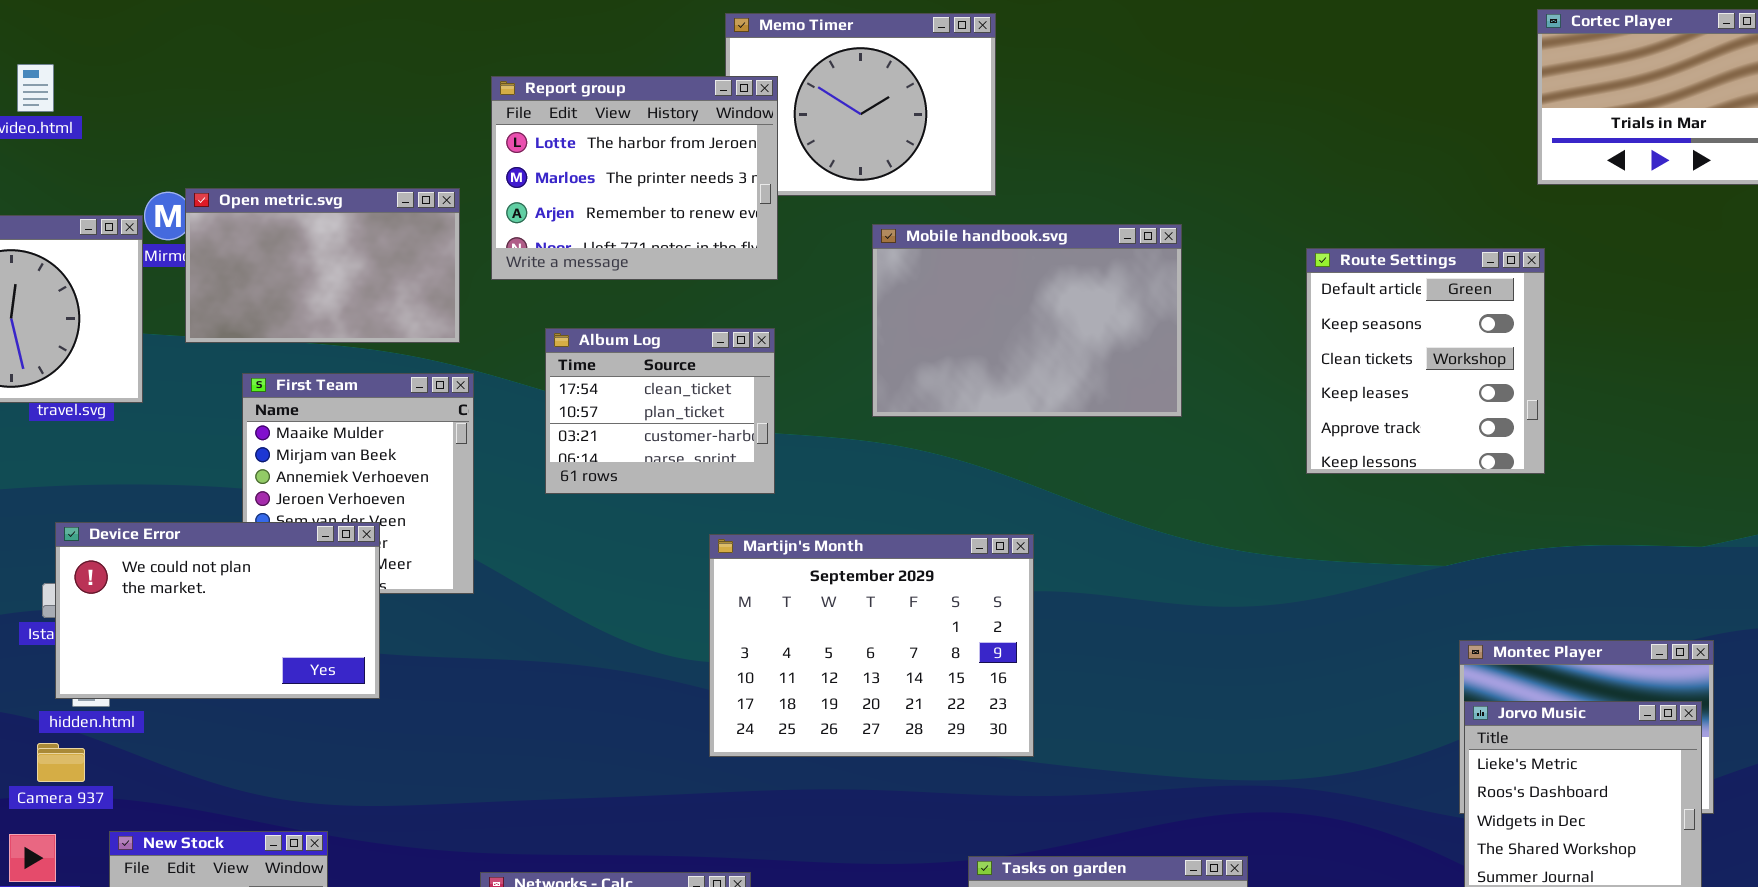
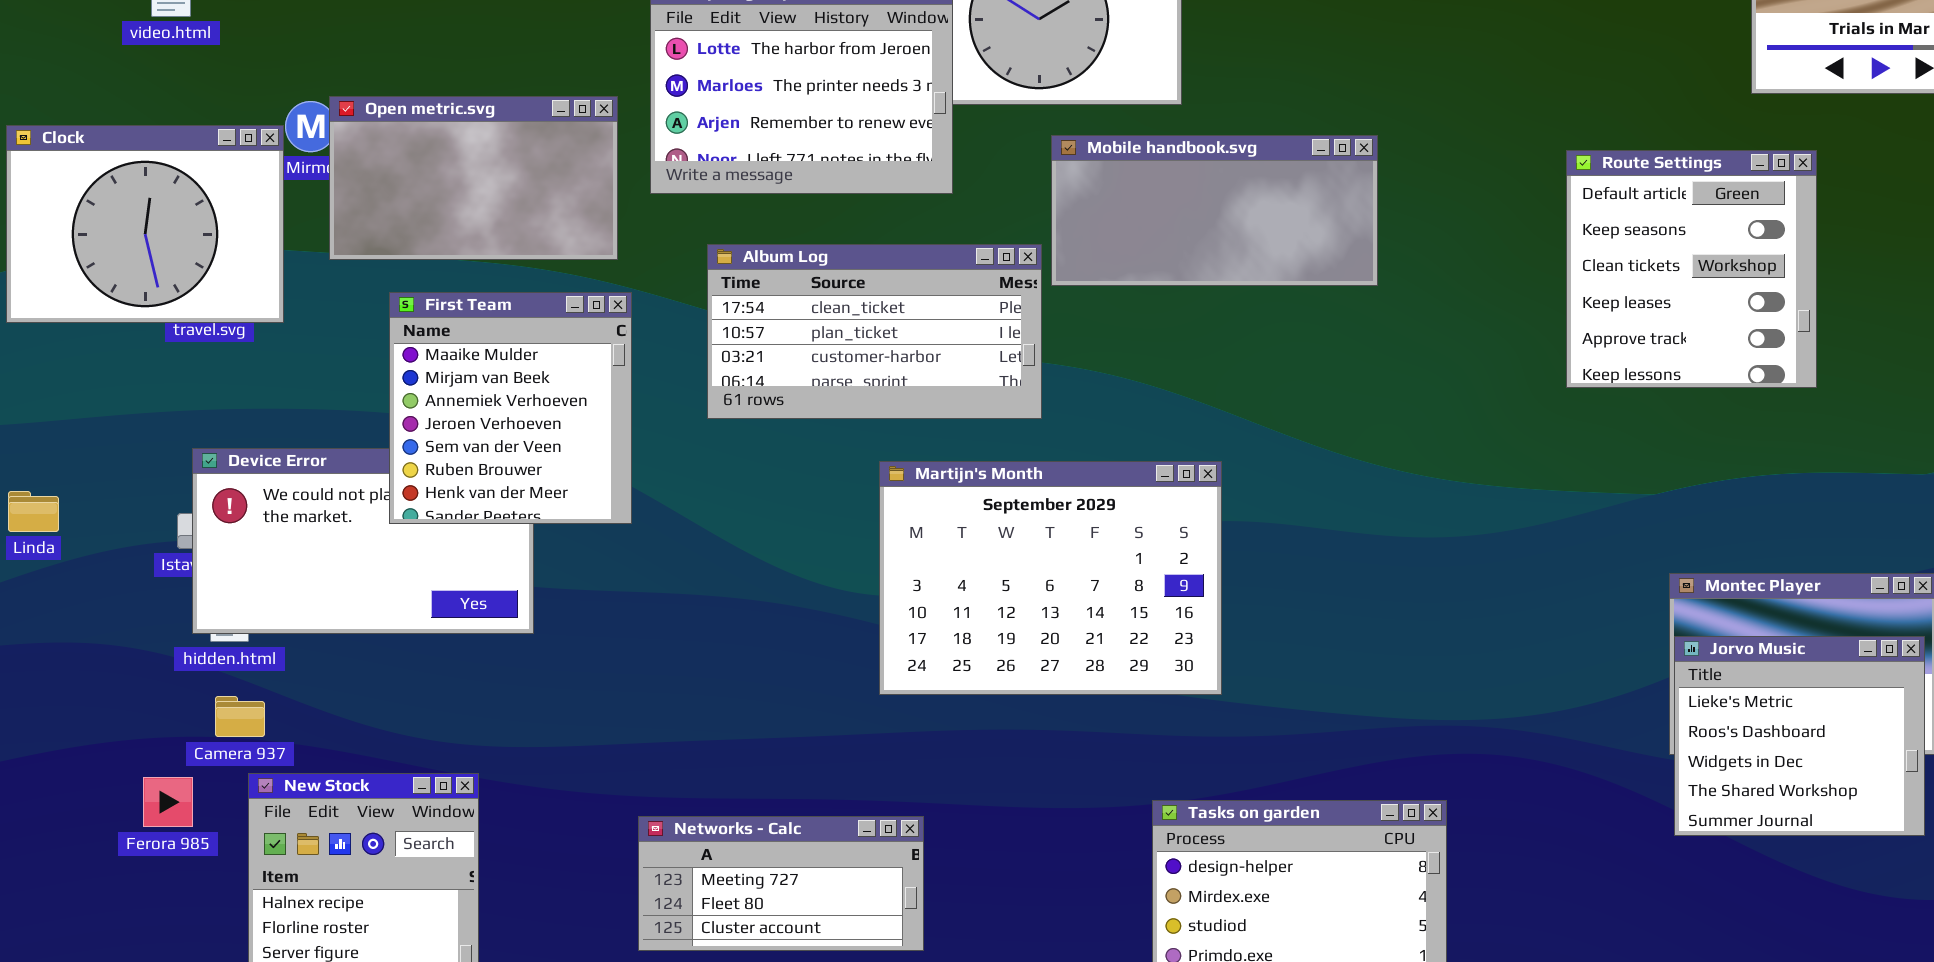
Mobile handbook.svg: [872,224,1182,417] -> [1051,135,1378,286], resized
Route Settings: [1306,248,1545,474] -> [1566,150,1817,388], moved
Album Log: [545,328,775,494] -> [707,244,1042,419], resized
First Team: [242,373,474,594] -> [389,292,632,524], raised
Camera 937: [37,743,85,782] -> [215,696,265,737], moved

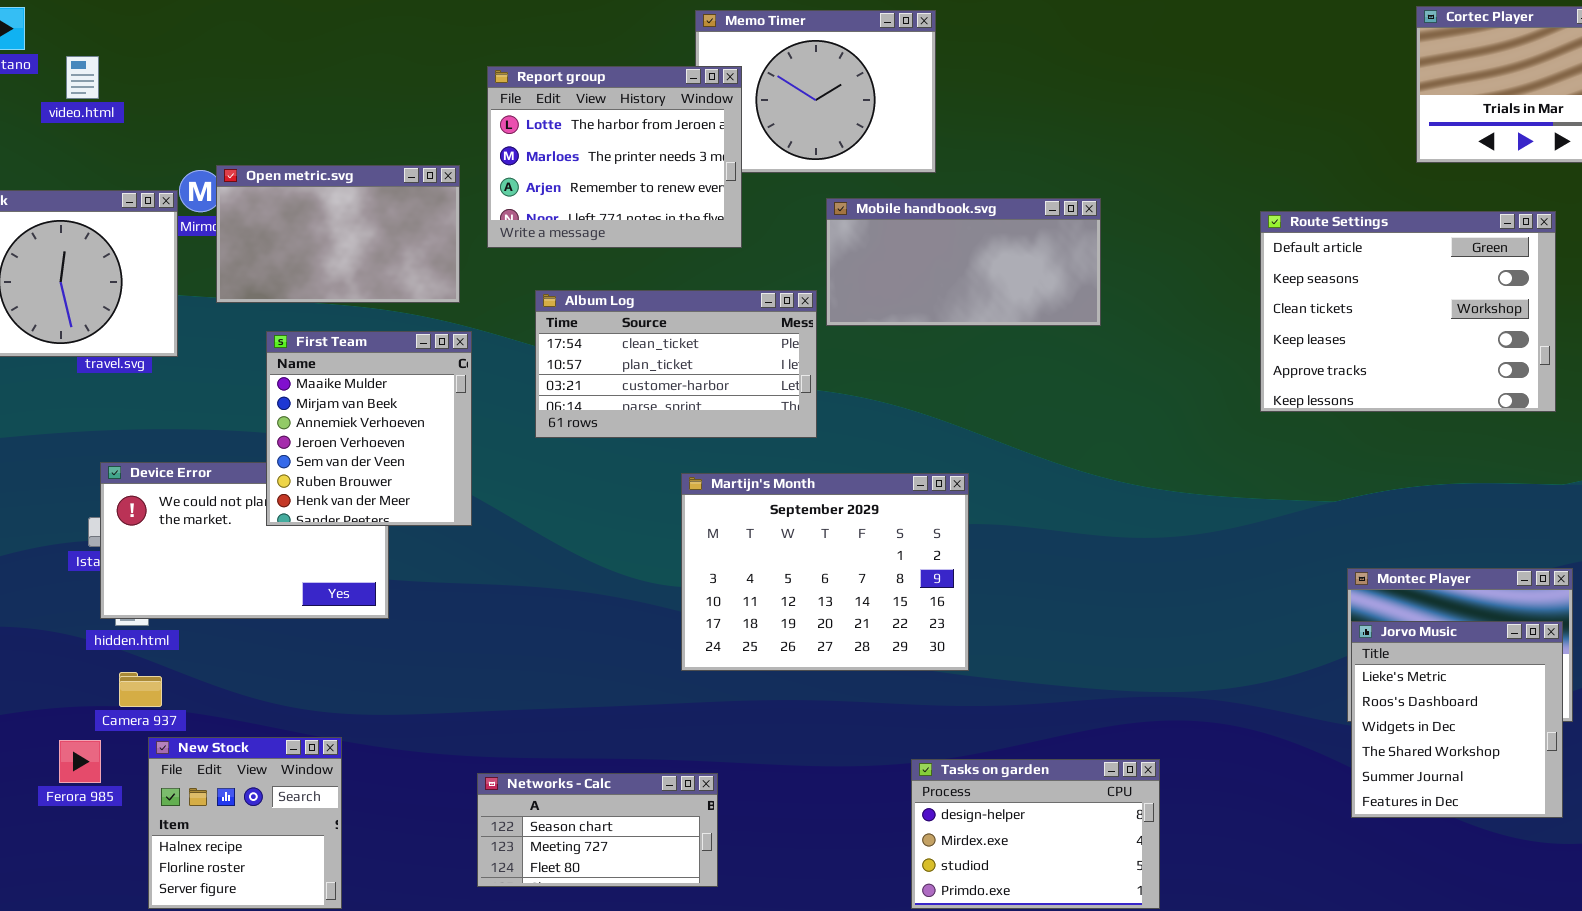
Route Settings: [1566,150,1817,388] -> [1260,211,1556,412], resized
Jorvo Music: [1674,636,1925,836] -> [1351,621,1563,818], resized
Networks - Calc: [638,816,924,951] -> [477,773,718,887], scrolled up 1 row

